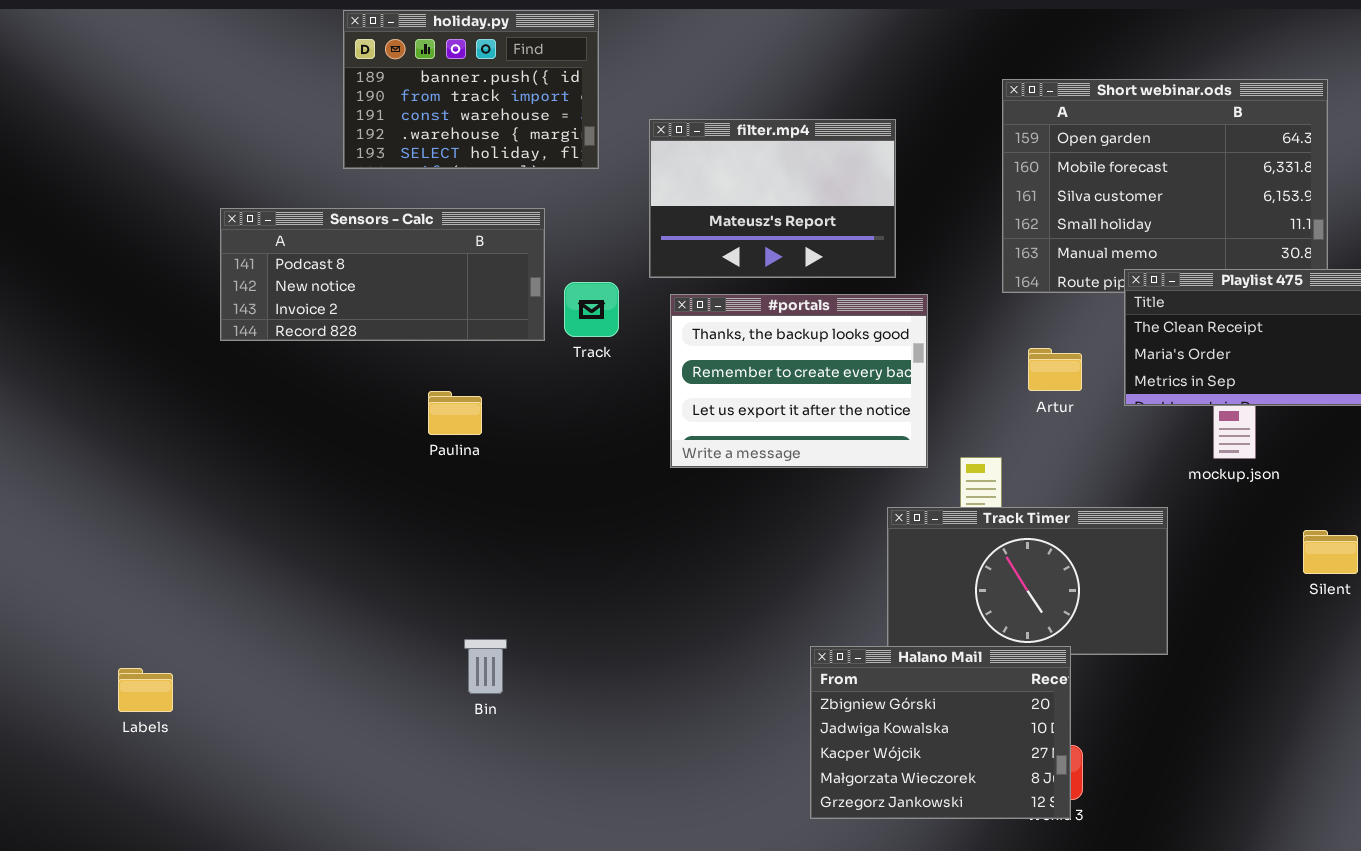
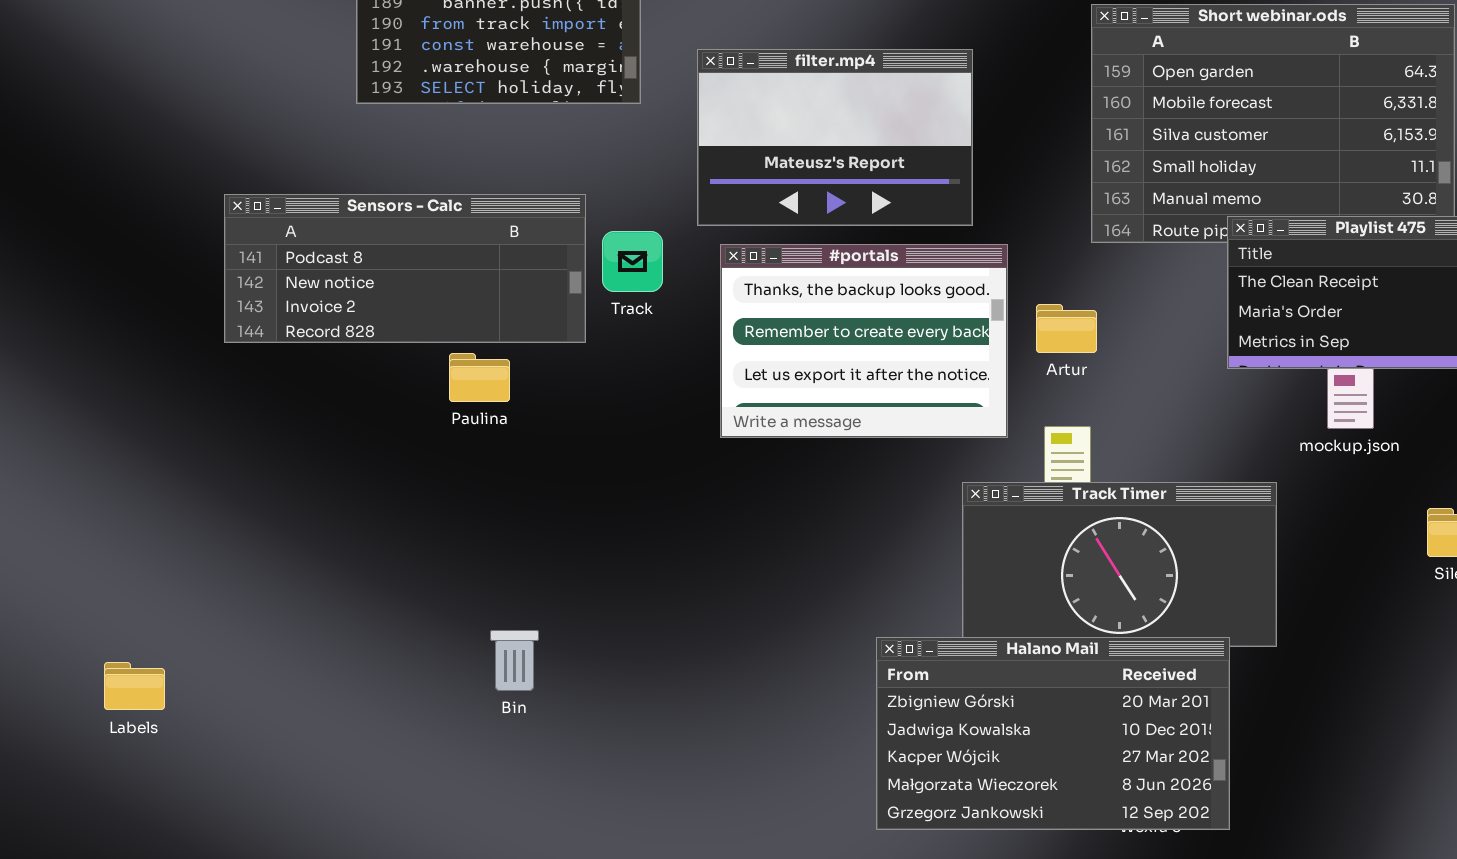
Sensors - Calc: [220,208,545,341] -> [224,194,586,343], moved
Artur: [1028,348,1082,391] -> [1036,304,1097,353], moved
Halano Mail: [810,646,1071,819] -> [876,637,1230,830], resized

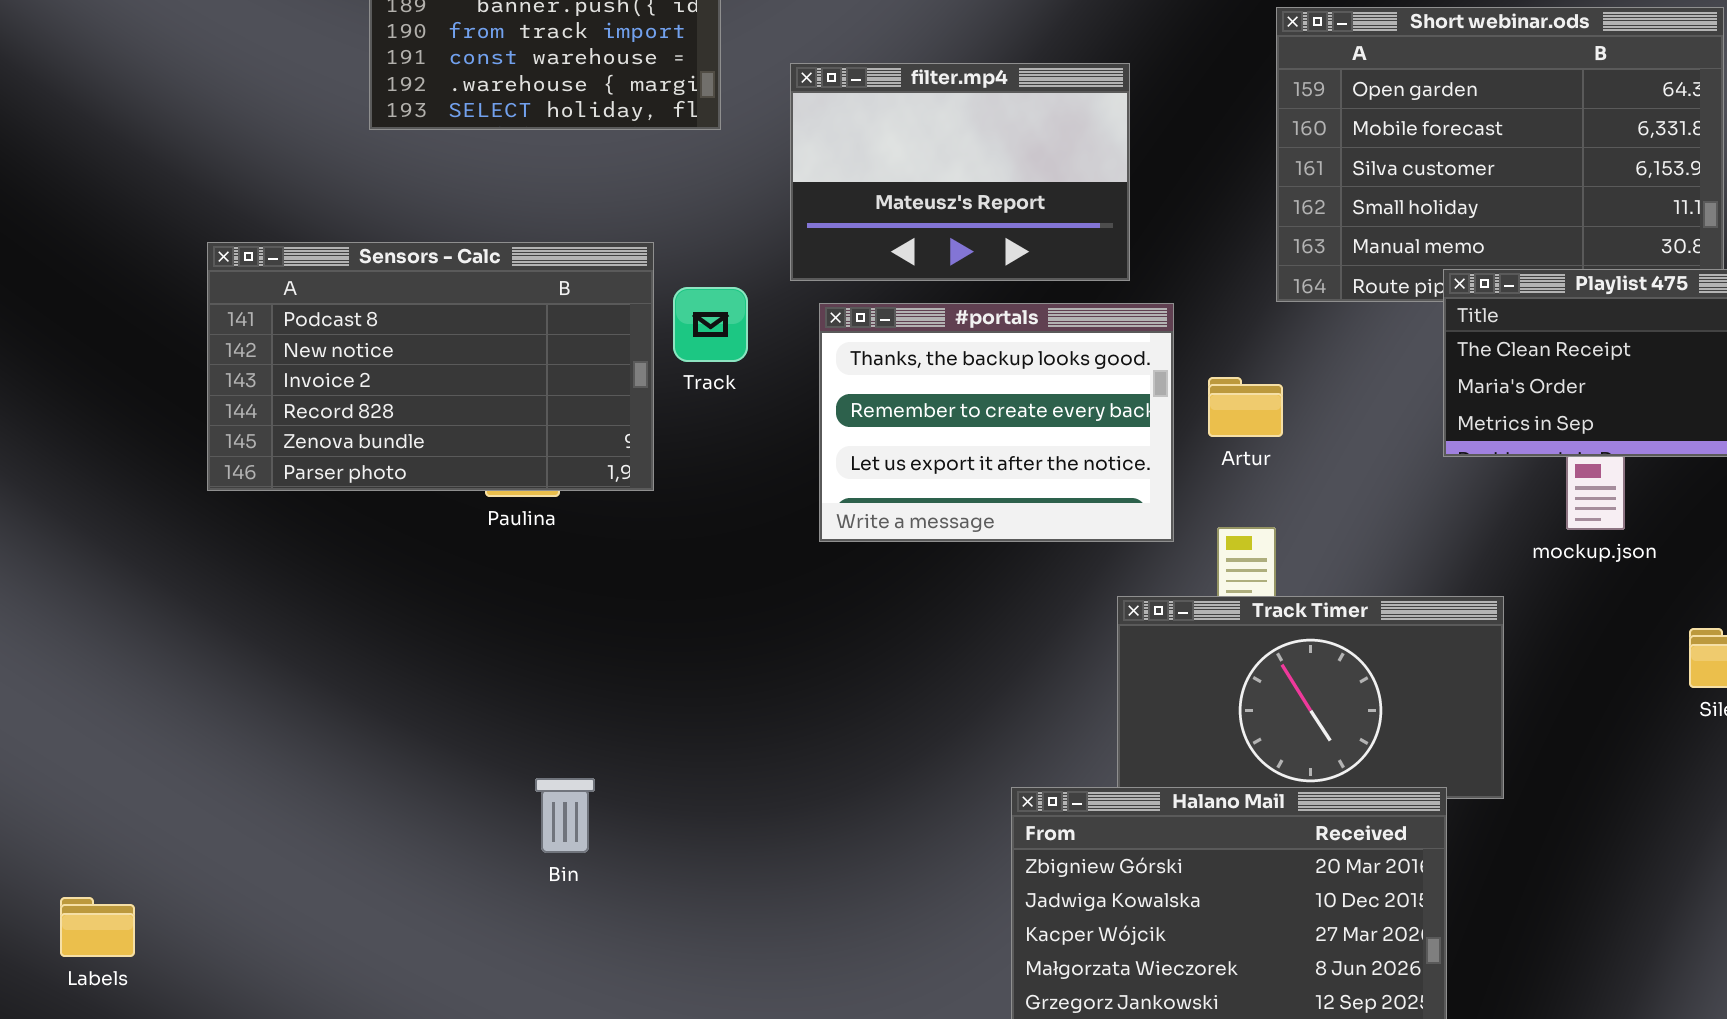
Sensors - Calc: [224,194,586,343] -> [207,242,654,491], resized
Labels: [104,662,165,710] -> [60,897,135,957], moved

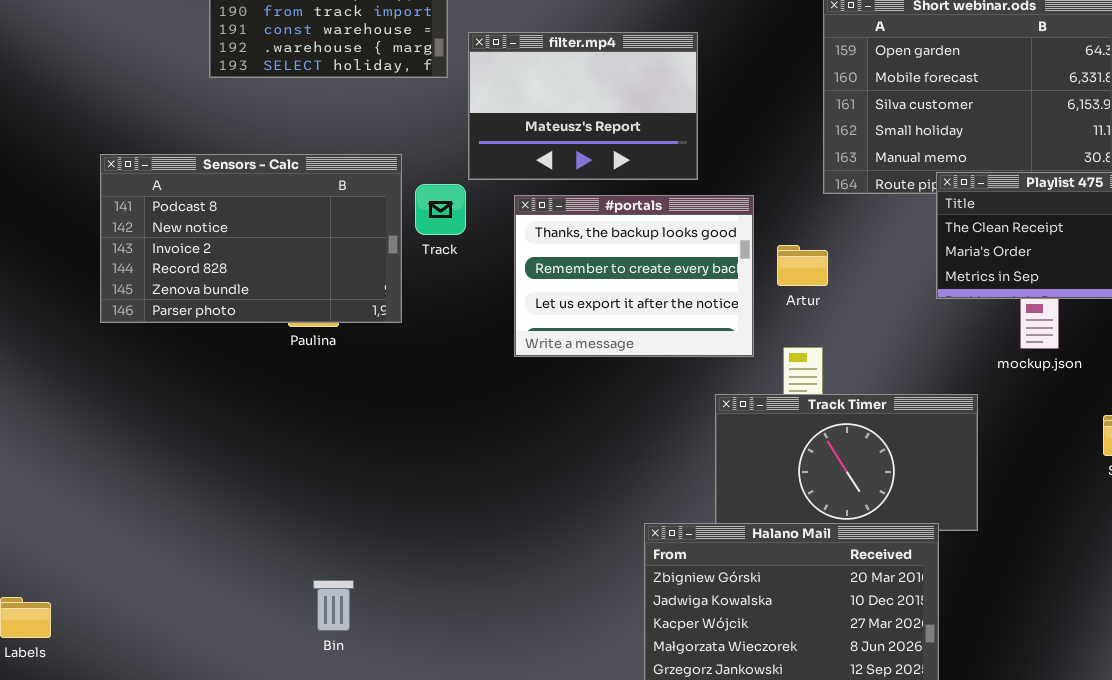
filter.mp4: [790,63,1130,281] -> [468,32,698,180], moved
Bin: [535,778,595,853] -> [313,580,354,631], moved

